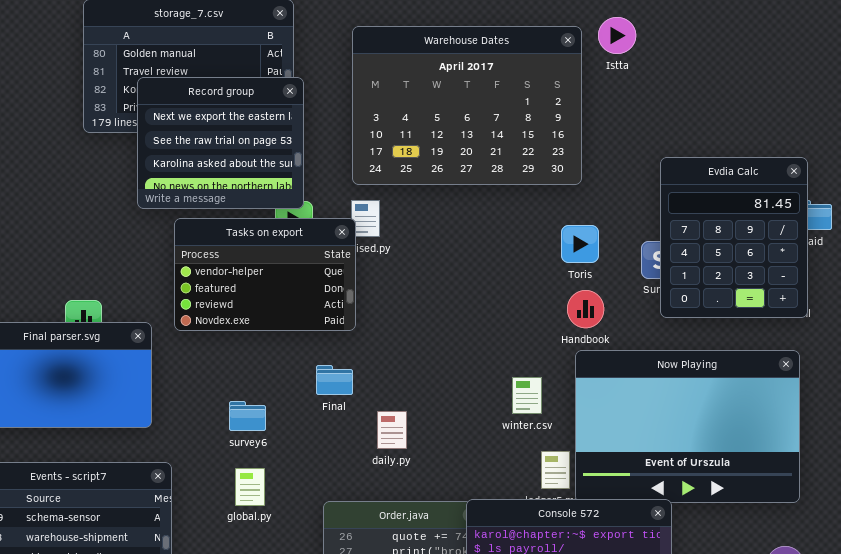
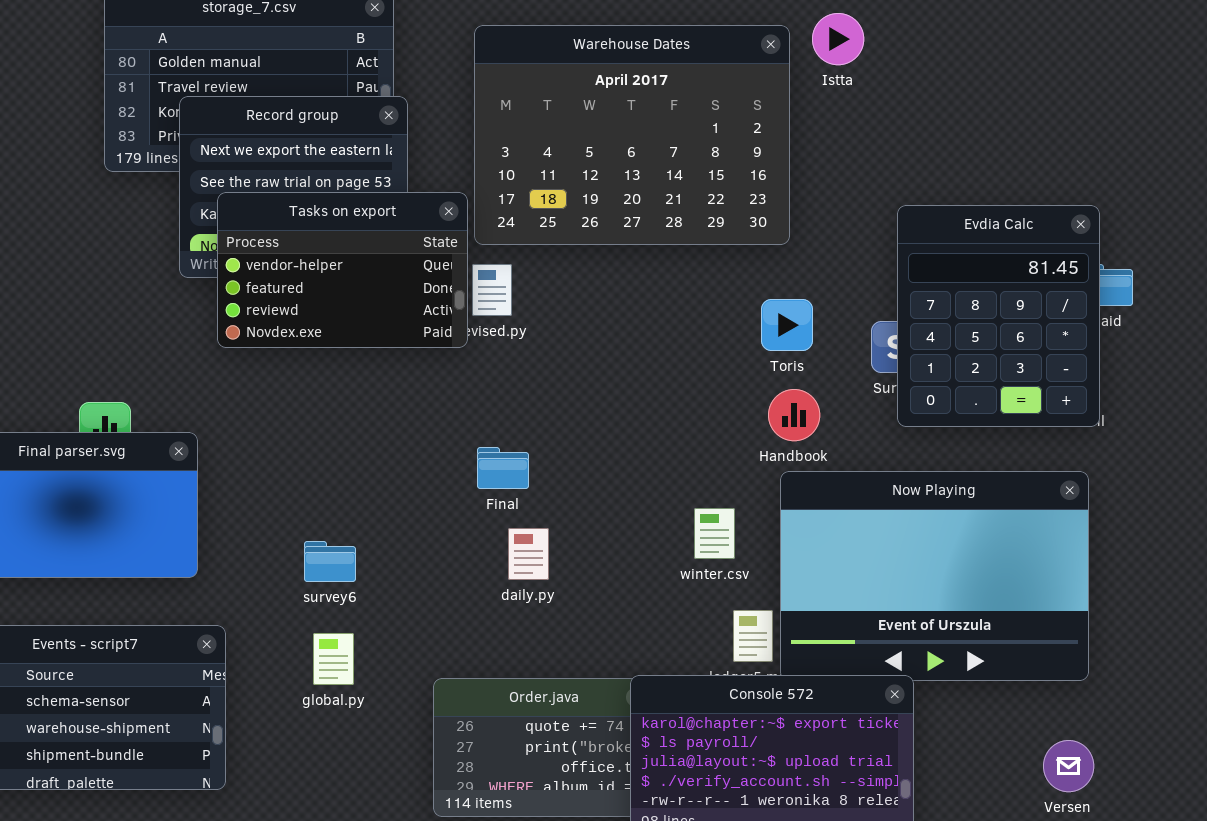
Tasks on export: [174,218,356,331] -> [217,192,468,348], moved
Final: [316,365,353,395] -> [477,447,529,489], moved
daily.py: [377,411,407,449] -> [508,528,549,580], moved

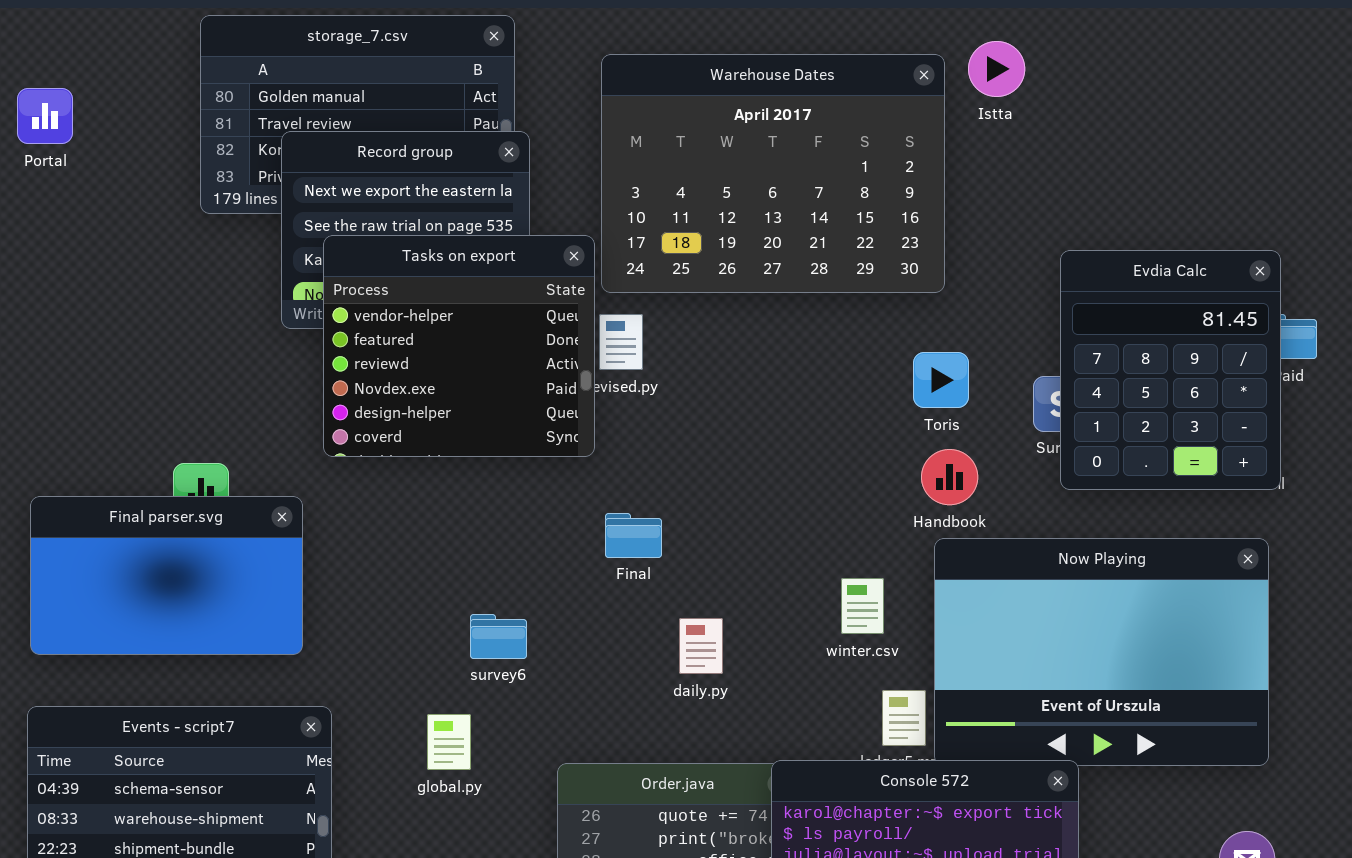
Tasks on export: [217,192,468,348] -> [323,235,595,457], resized
daily.py: [508,528,549,580] -> [679,618,723,674], moved
survey6: [304,541,356,582] -> [470,614,527,659], moved

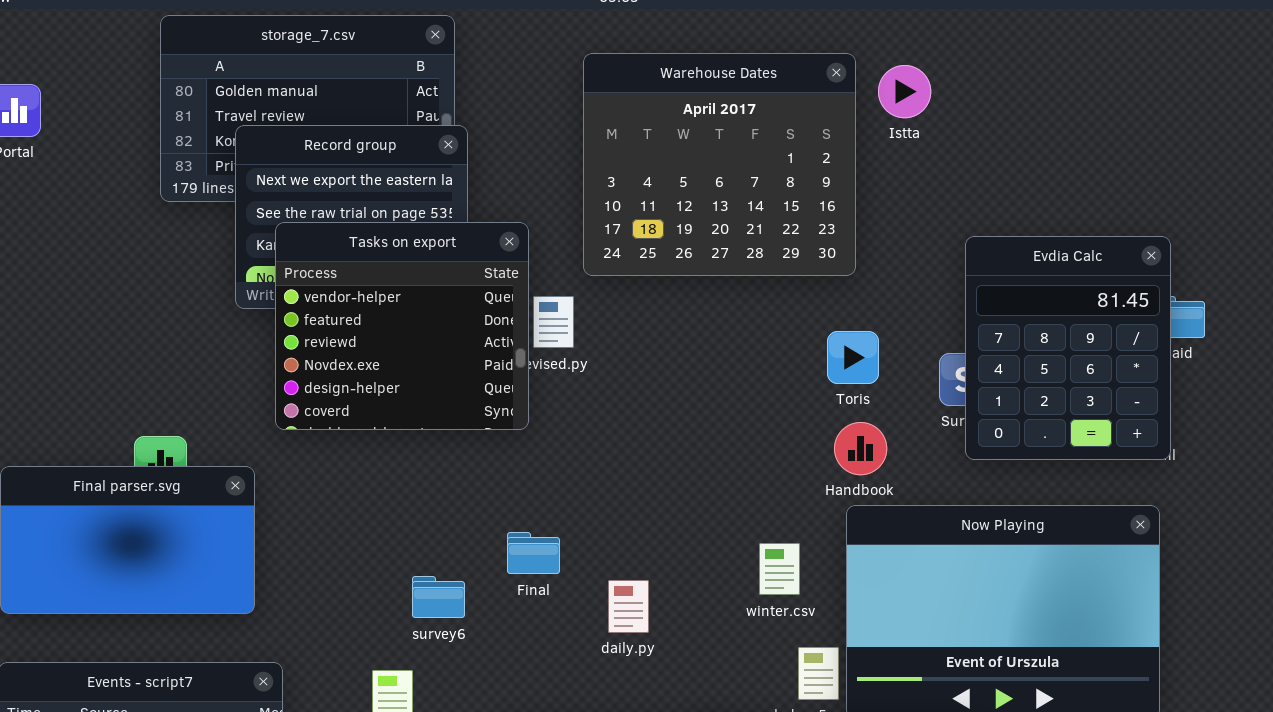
Istta: [968,41,1025,97] -> [878,65,931,118], moved
Warehouse Dates: [601,54,945,293] -> [583,53,856,276], resized
Final: [605,513,662,558] -> [507,532,560,574], moved

